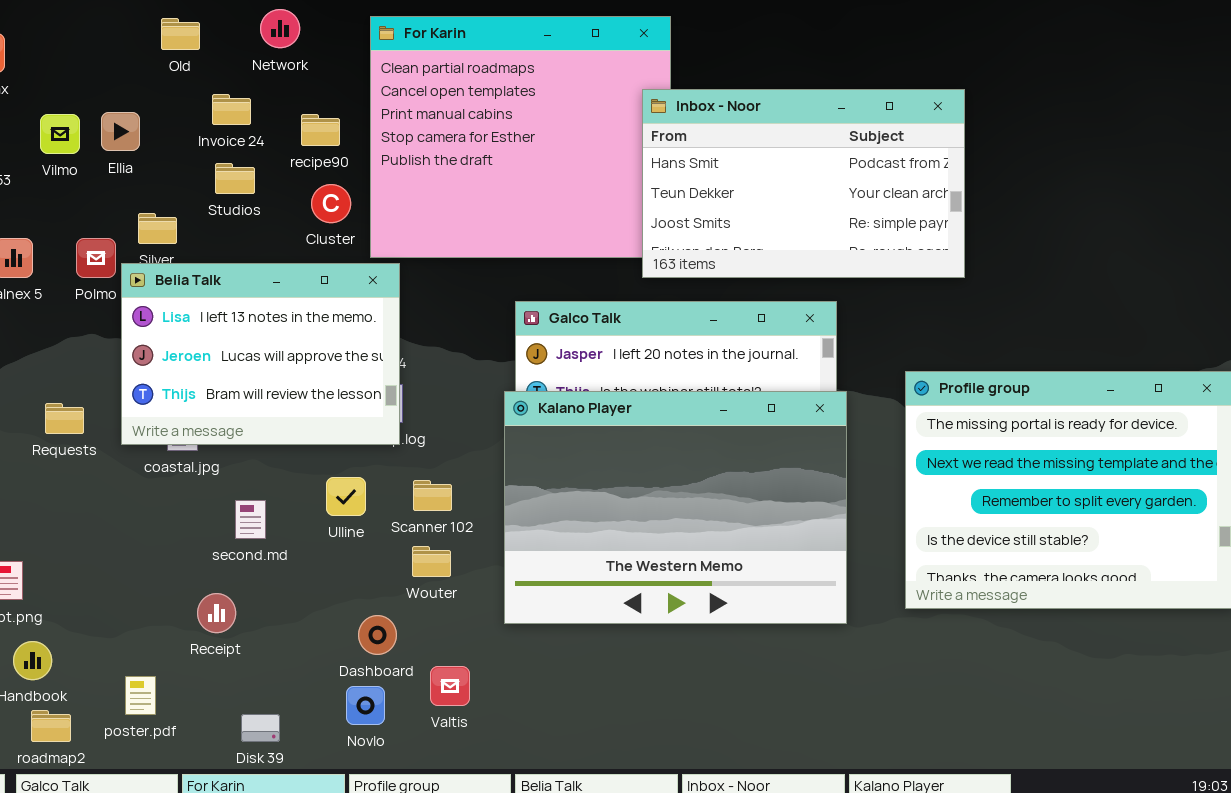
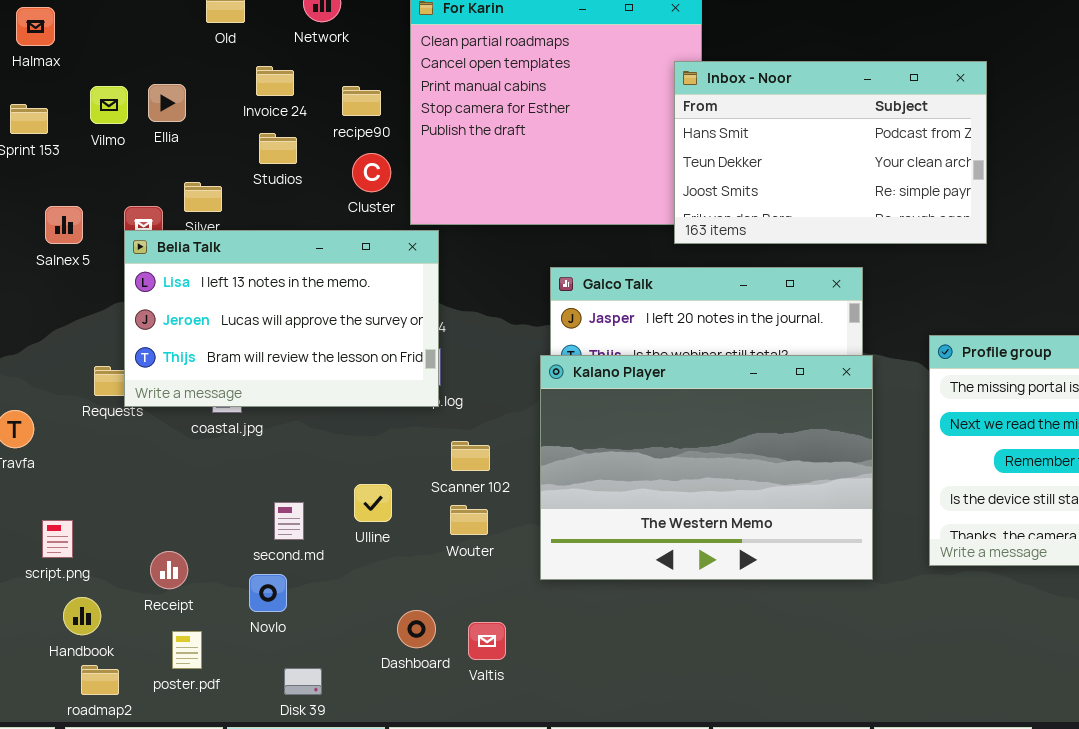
Belia Talk: [121,263,400,445] -> [124,230,439,407], resized
Ulline: [326,477,366,516] -> [354,484,392,522], moved
second.md: [235,500,266,539] -> [274,502,304,540], moved
Receipt: [197,593,236,633] -> [150,551,188,589], moved
Dashboard: [358,615,397,655] -> [397,610,436,648], moved
Novlo: [346,686,385,725] -> [249,574,287,612], moved

